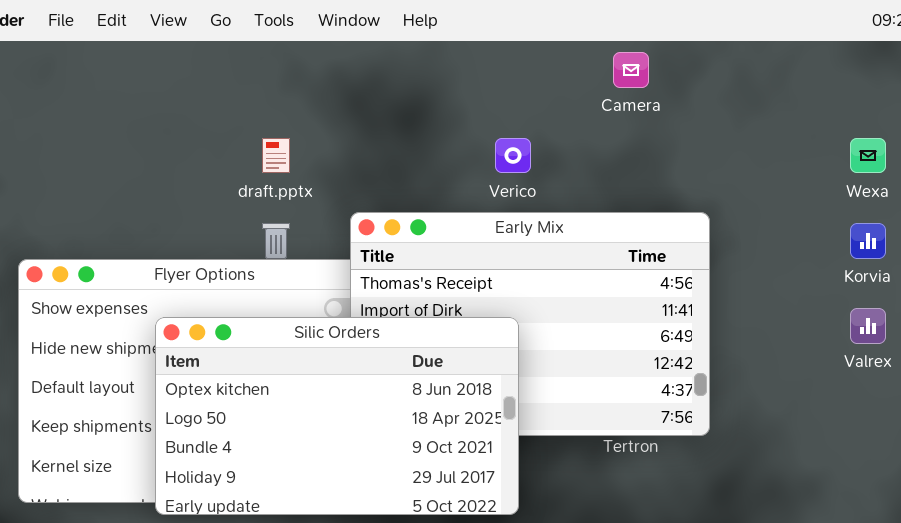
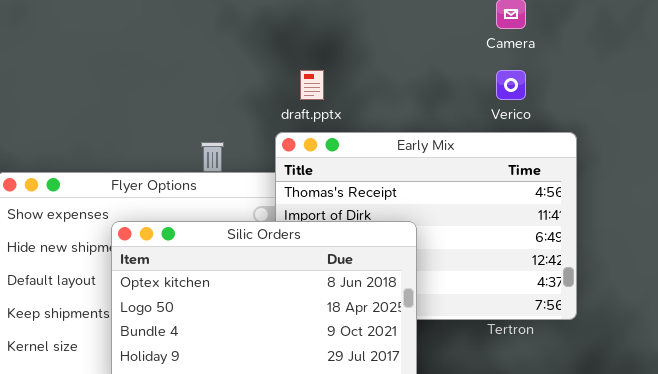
draft.pptx: [262,138,290,173] -> [300,70,324,100], moved
Verico: [495,138,531,173] -> [496,70,526,100], moved

